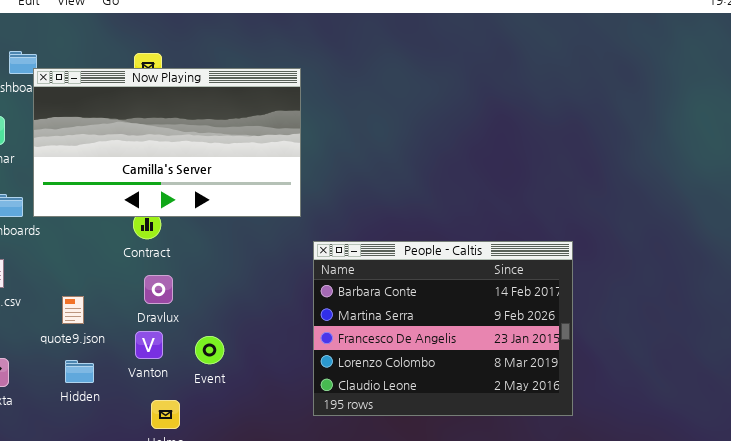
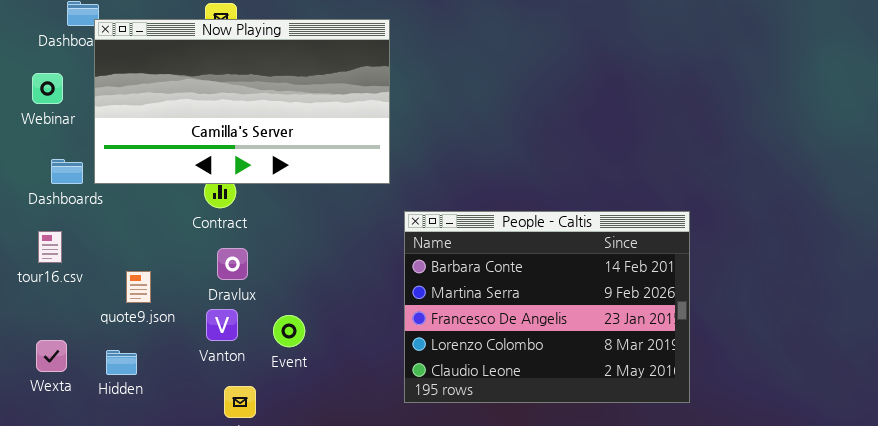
Hidden: [65,360,94,383] -> [106,350,137,375], moved

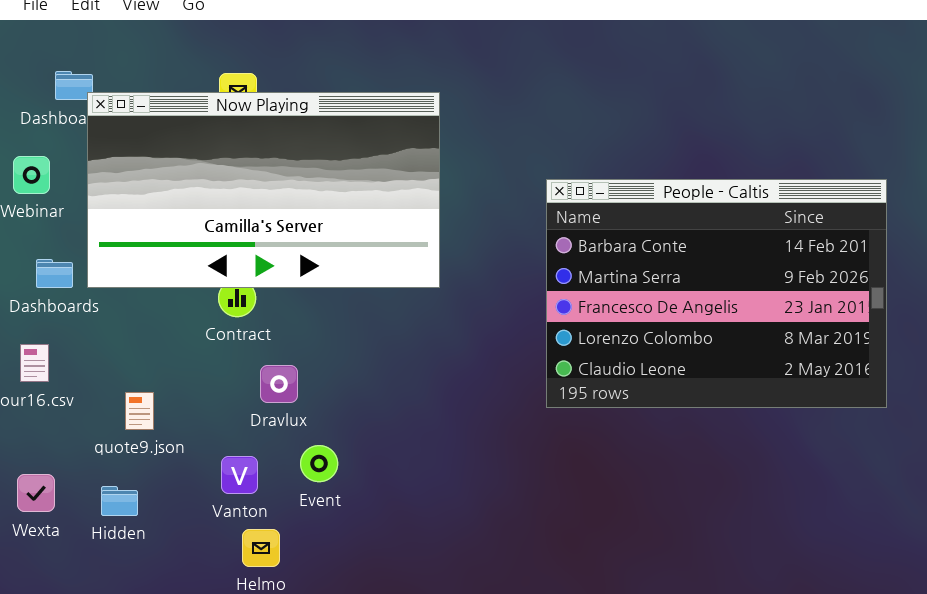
People - Caltis: [404,211,690,403] -> [546,179,887,408], moved
Dravlux: [217,248,248,280] -> [260,365,298,403], moved
Vanton: [206,309,238,341] -> [221,456,258,494], moved

